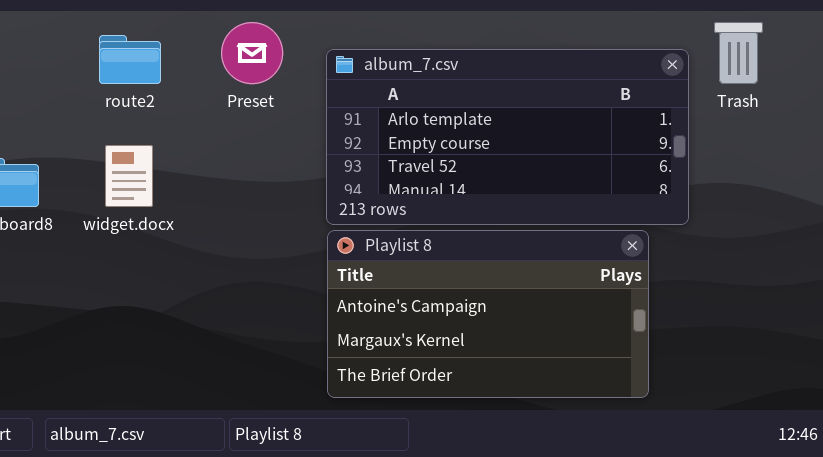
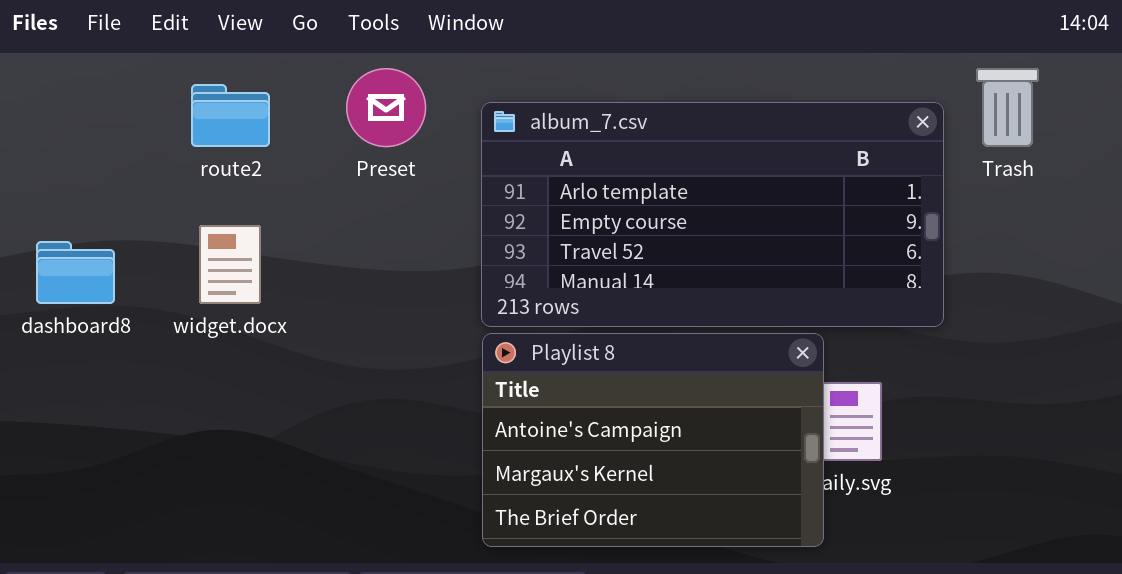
Playlist 8: [327,230,649,398] -> [482,333,824,547], resized

